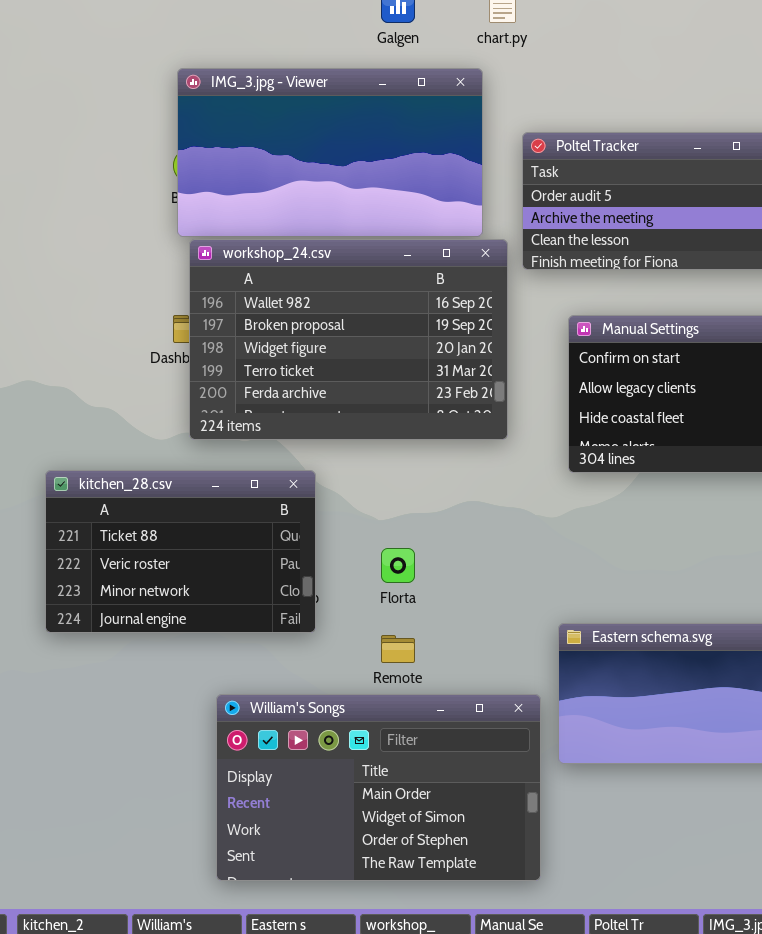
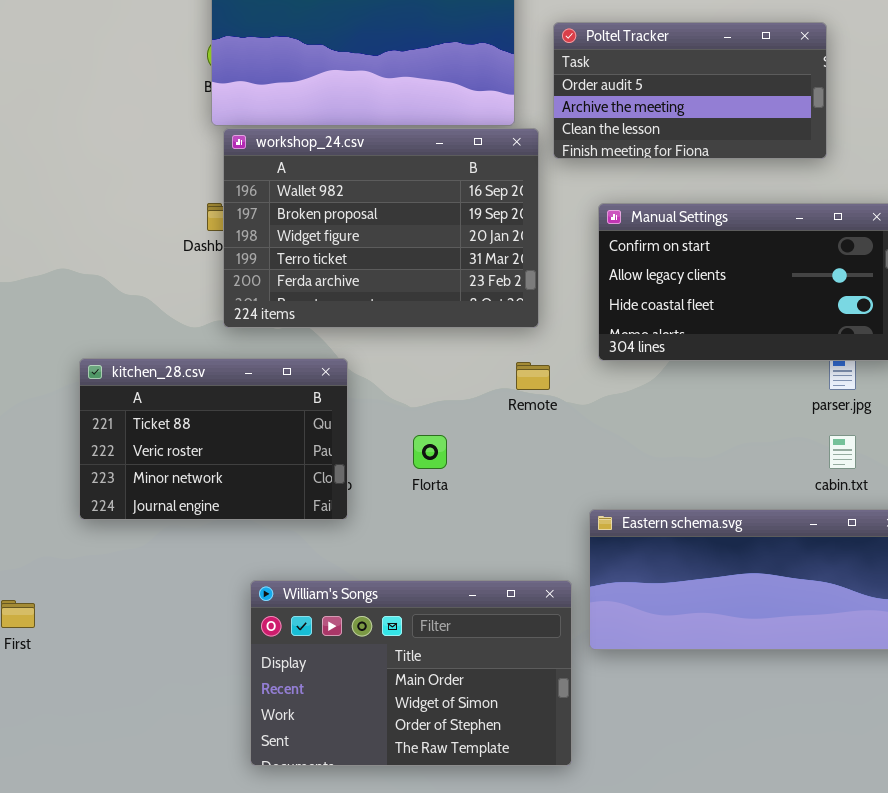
Remote: [381,635,415,663] -> [516,362,550,390], moved

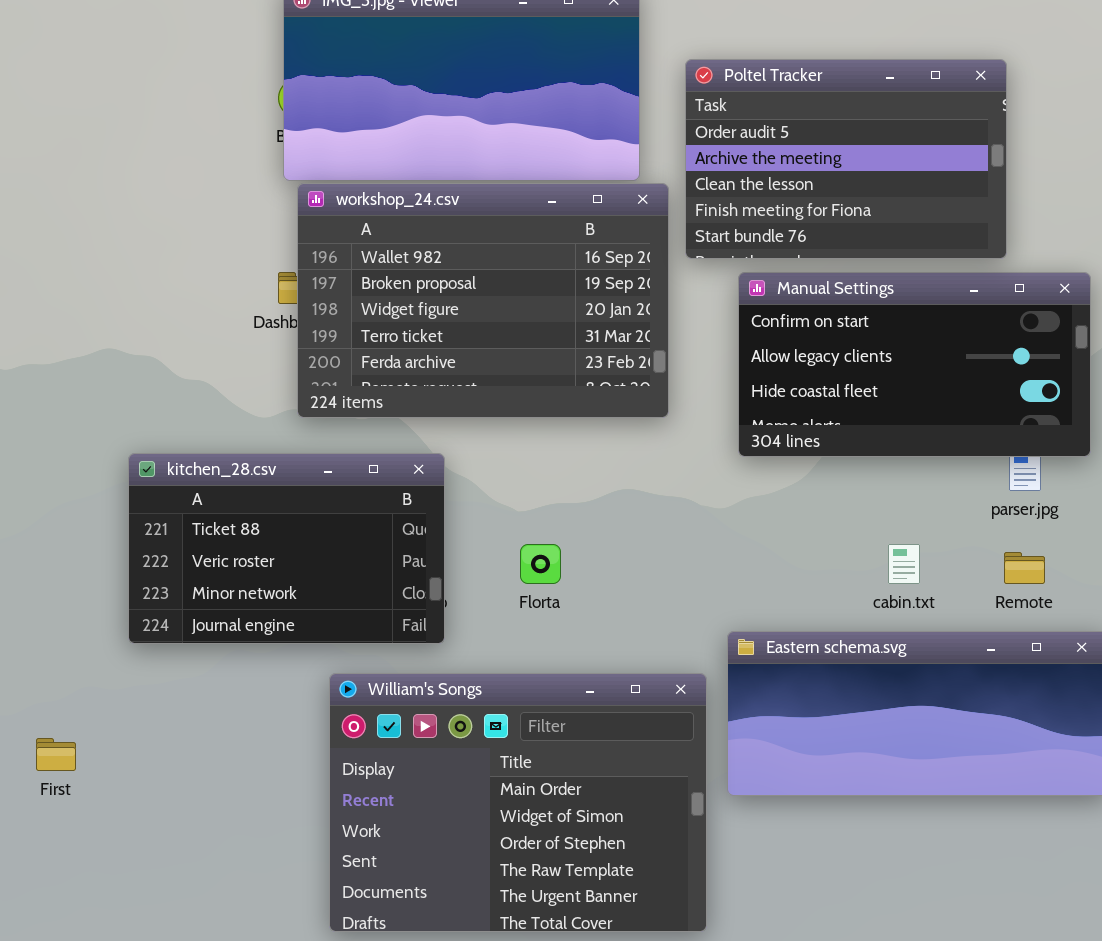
Poltel Tracker: [553,22,827,159] -> [685,59,1007,259], resized
Remote: [516,362,550,390] -> [1004,552,1045,584], moved
cabin.txt: [829,435,856,469] -> [888,544,920,584], moved
William's Songs: [250,580,572,766] -> [329,673,707,932], resized

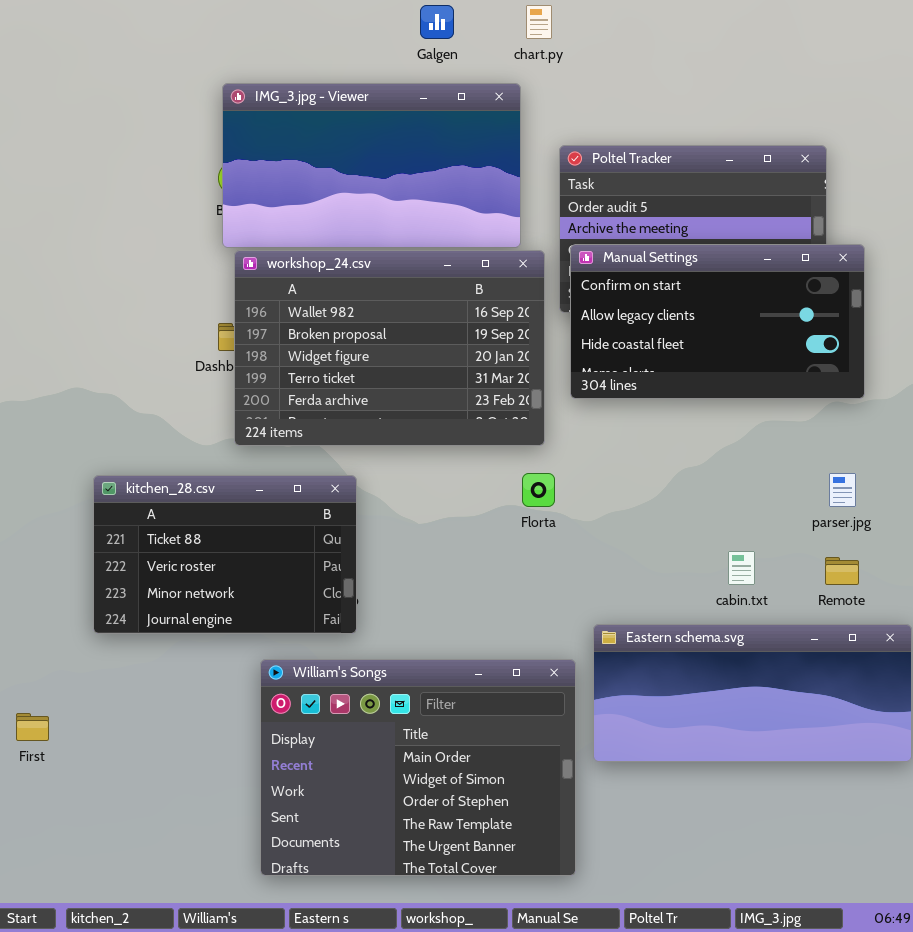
Manual Settings: [738,272,1091,457] -> [570,244,865,399], moved
Florta: [520,544,561,584] -> [522,473,555,507], moved

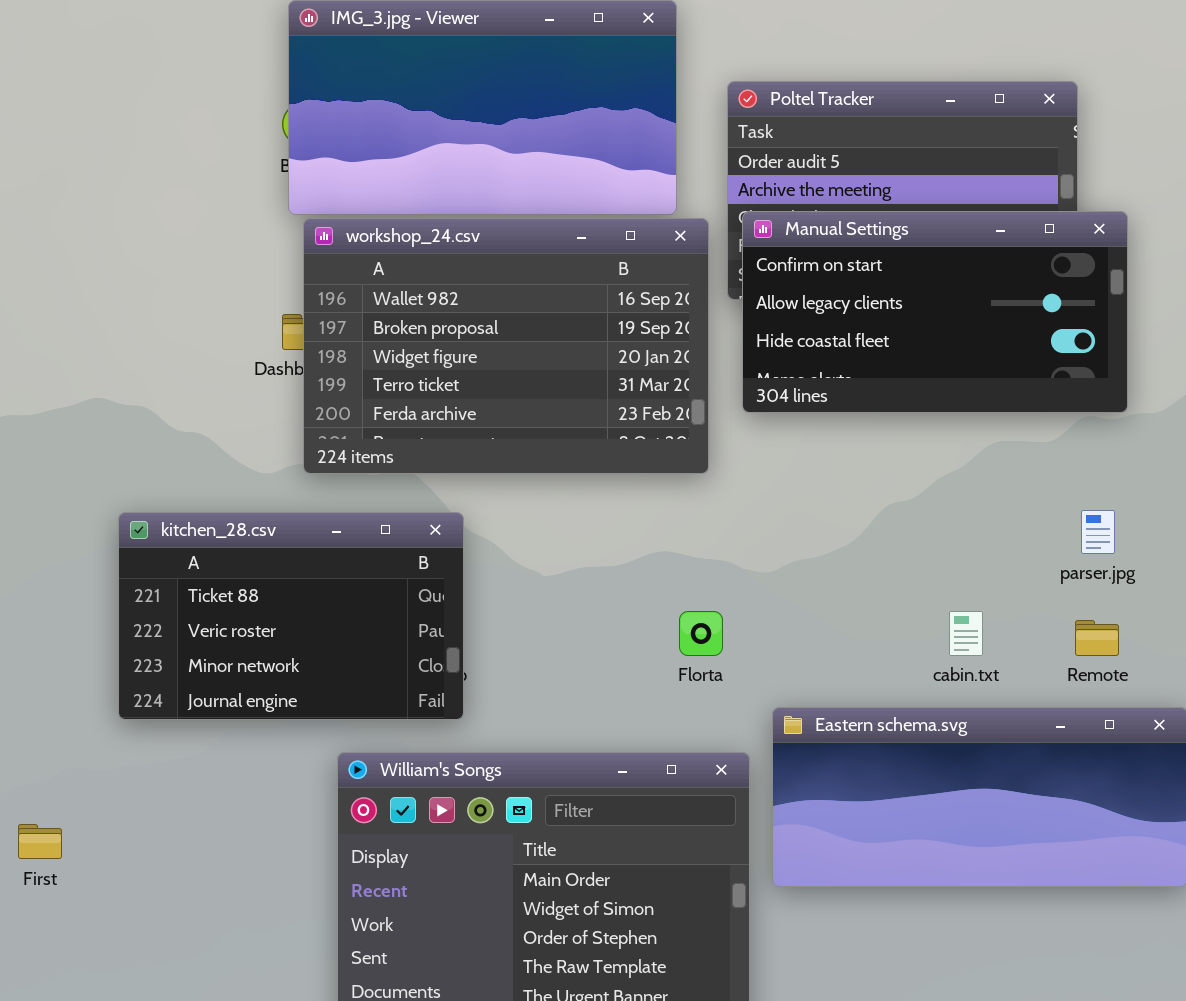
Florta: [522,473,555,507] -> [679,611,723,656], moved

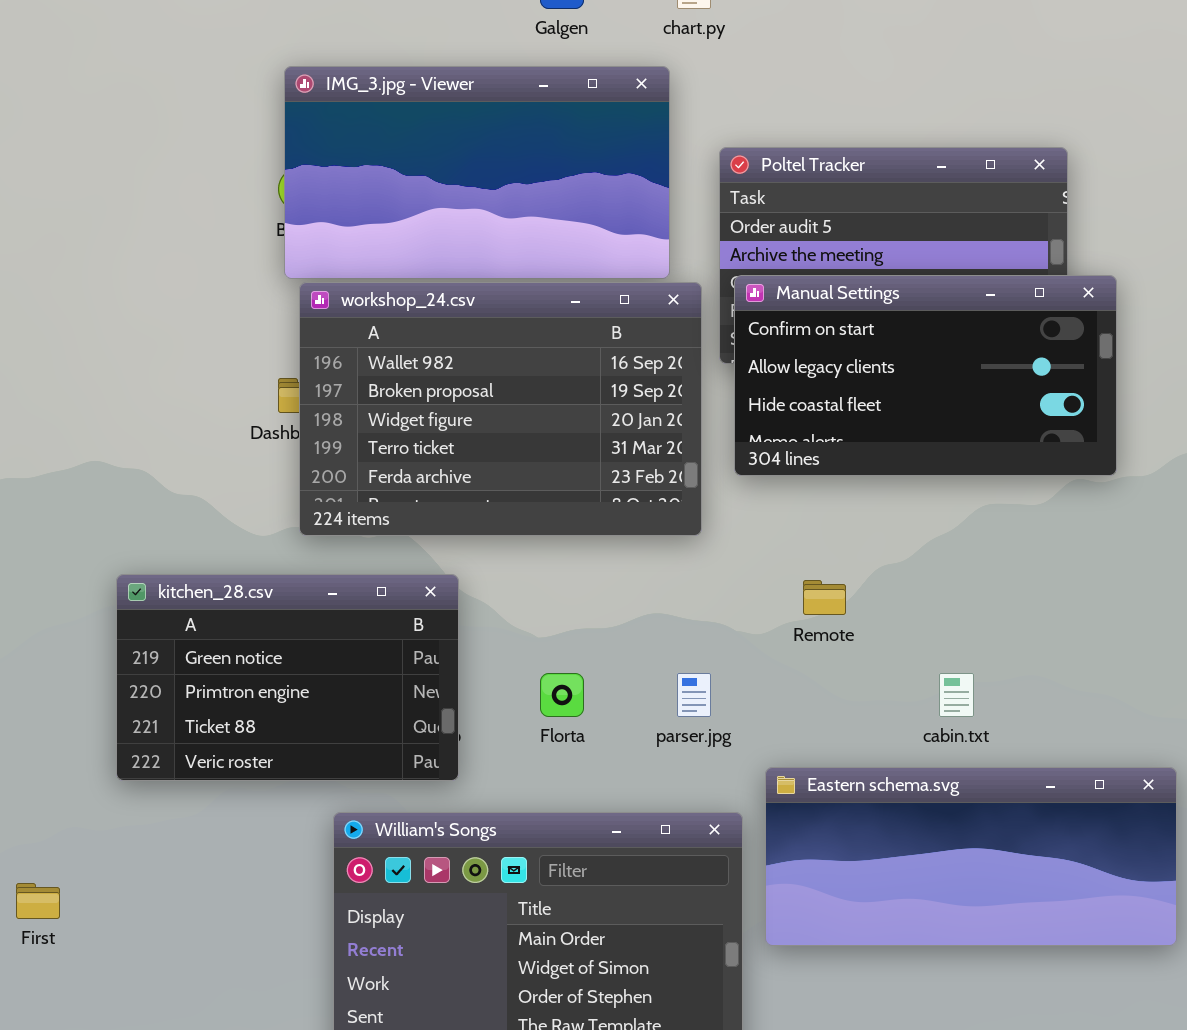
parser.jpg: [1081,510,1115,554] -> [677,673,711,717], moved
kitchen_28.csv: [118,512,464,720] -> [116,574,459,781], scrolled up 2 rows
Florta: [679,611,723,656] -> [540,673,584,717], moved
Remote: [1075,620,1119,656] -> [803,580,846,615], moved

